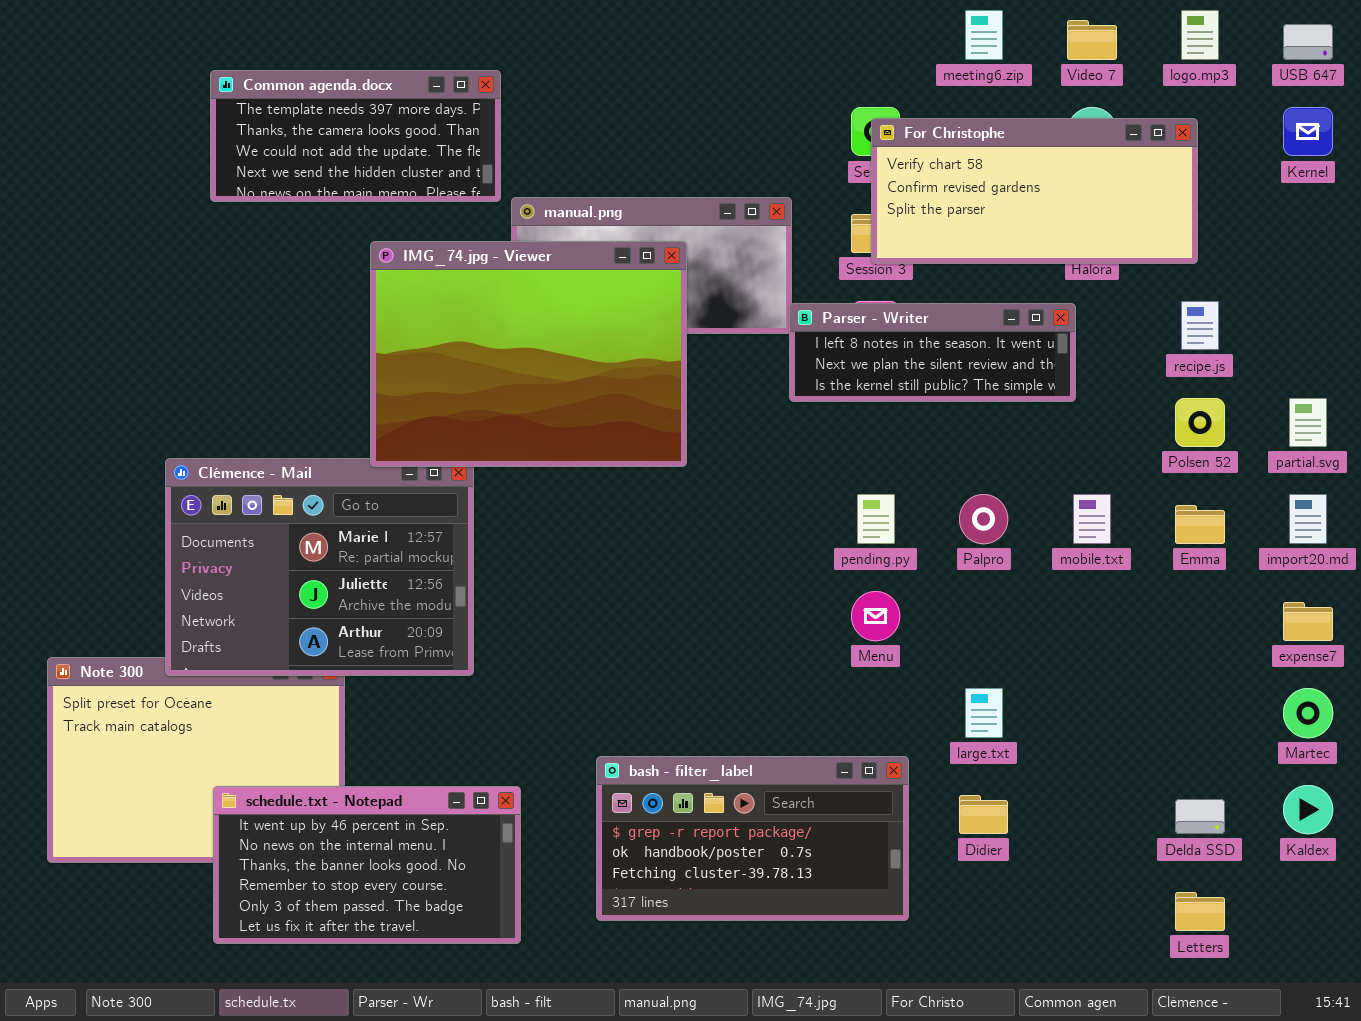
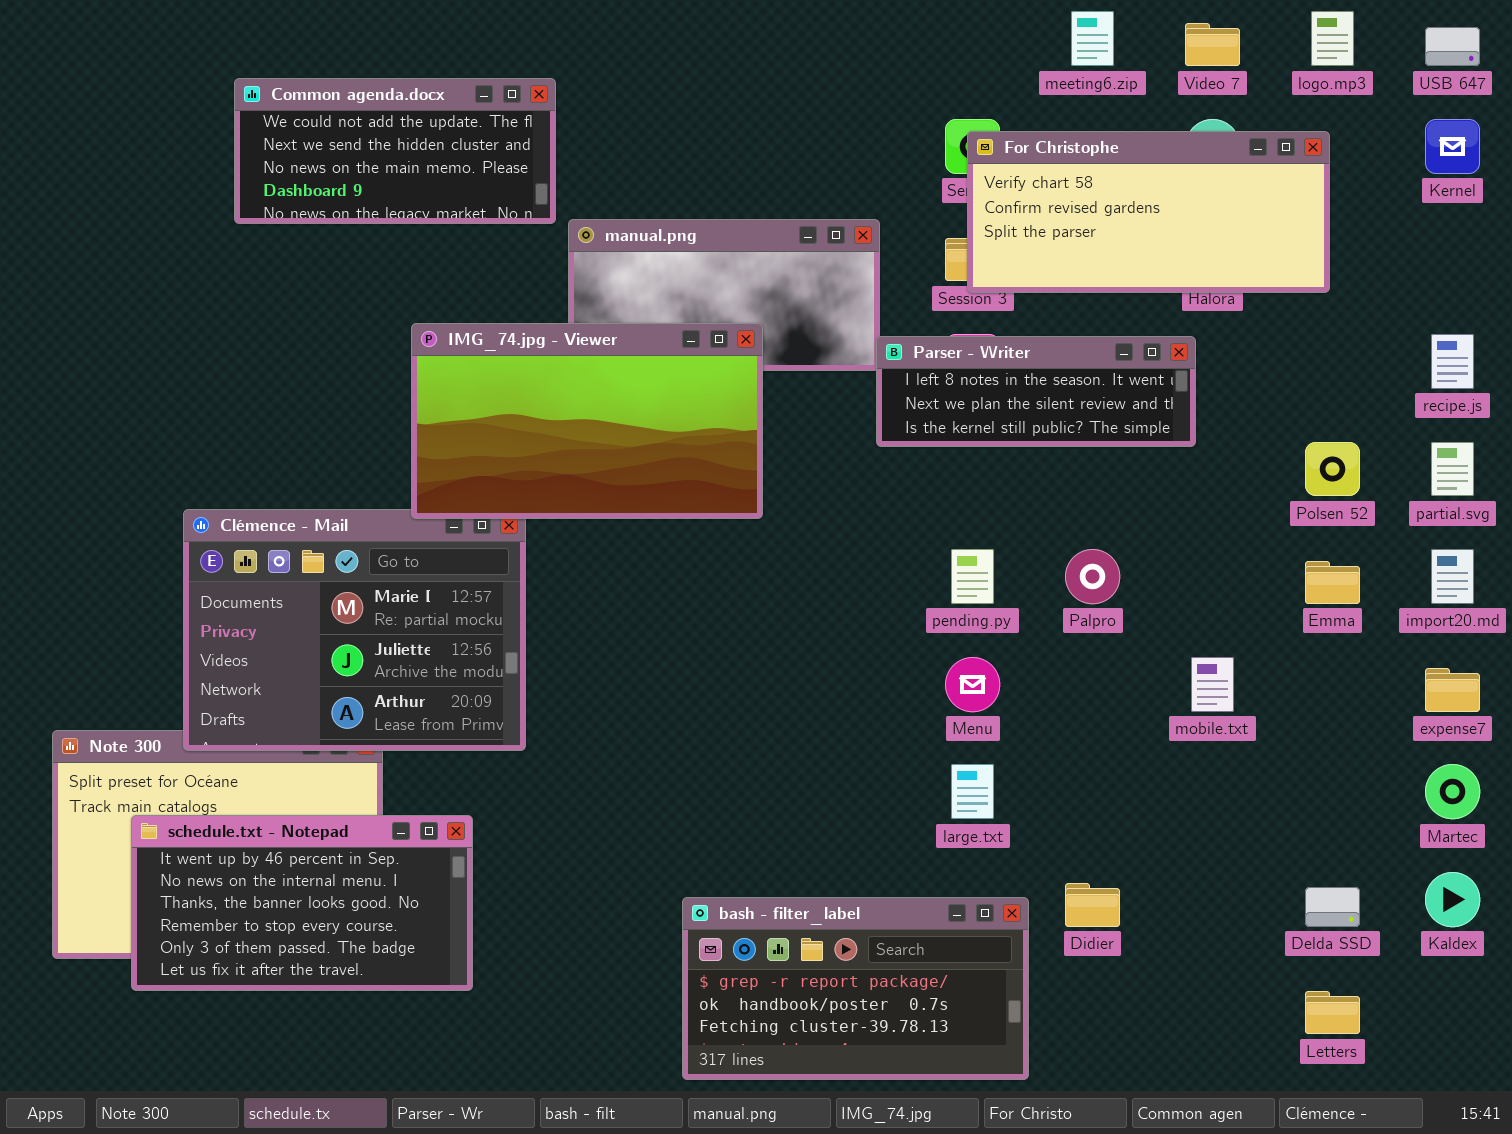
Common agenda.docx: [210,70,501,202] -> [234,78,556,224], scrolled down 2 rows
IMG_74.jpg - Viewer: [370,241,687,467] -> [411,323,763,519], resized
recipe.js: [1181,301,1219,350] -> [1431,334,1474,389], moved
mobile.txt: [1073,494,1111,544] -> [1191,657,1234,712], moved
large.txt: [965,688,1003,738] -> [951,764,994,819], moved
bash - filter_label: [596,756,909,921] -> [682,897,1029,1080], moved
schedule.txt - Notepad: [213,786,521,944] -> [131,815,473,991], moved

